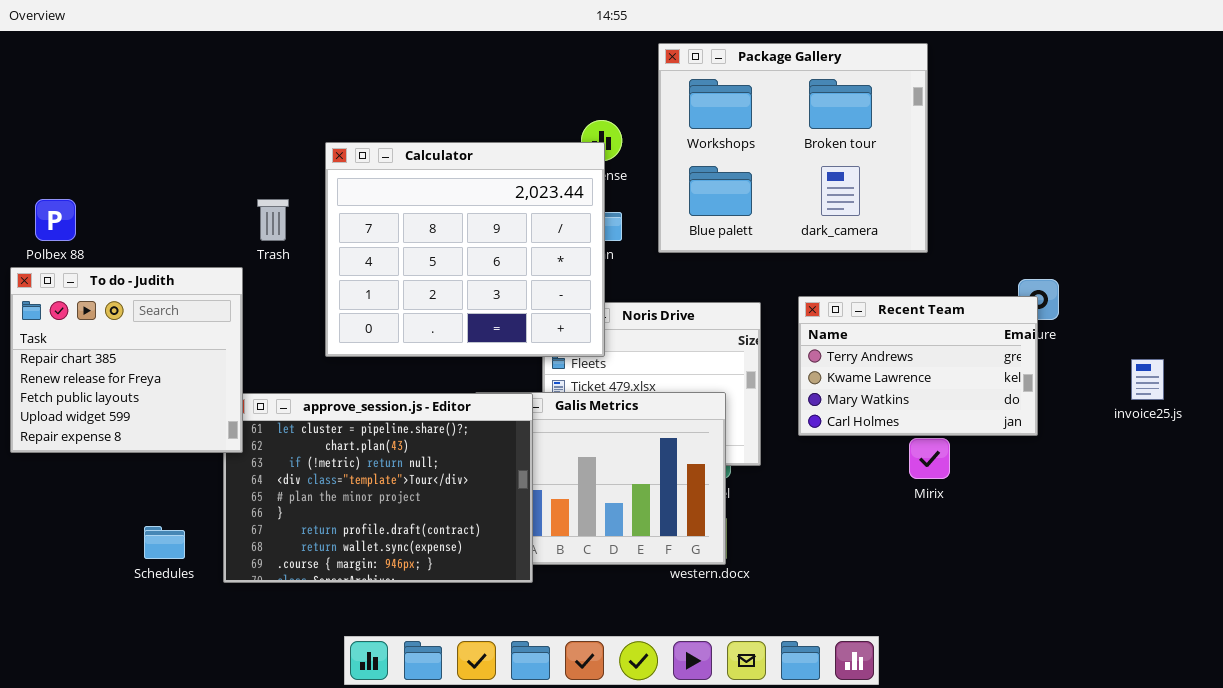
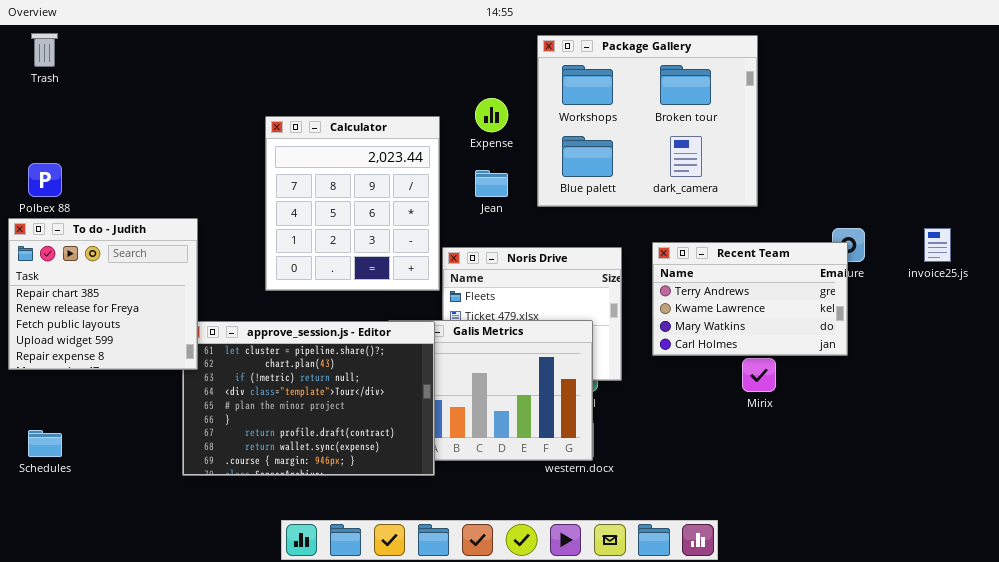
Calculator: [325,142,605,357] -> [265,116,440,291], resized
Trash: [257,199,289,241] -> [31,33,58,67], moved
invoice25.js: [1131,359,1164,400] -> [924,228,951,262], moved
Schedules: [144,526,185,559] -> [28,430,62,457], moved

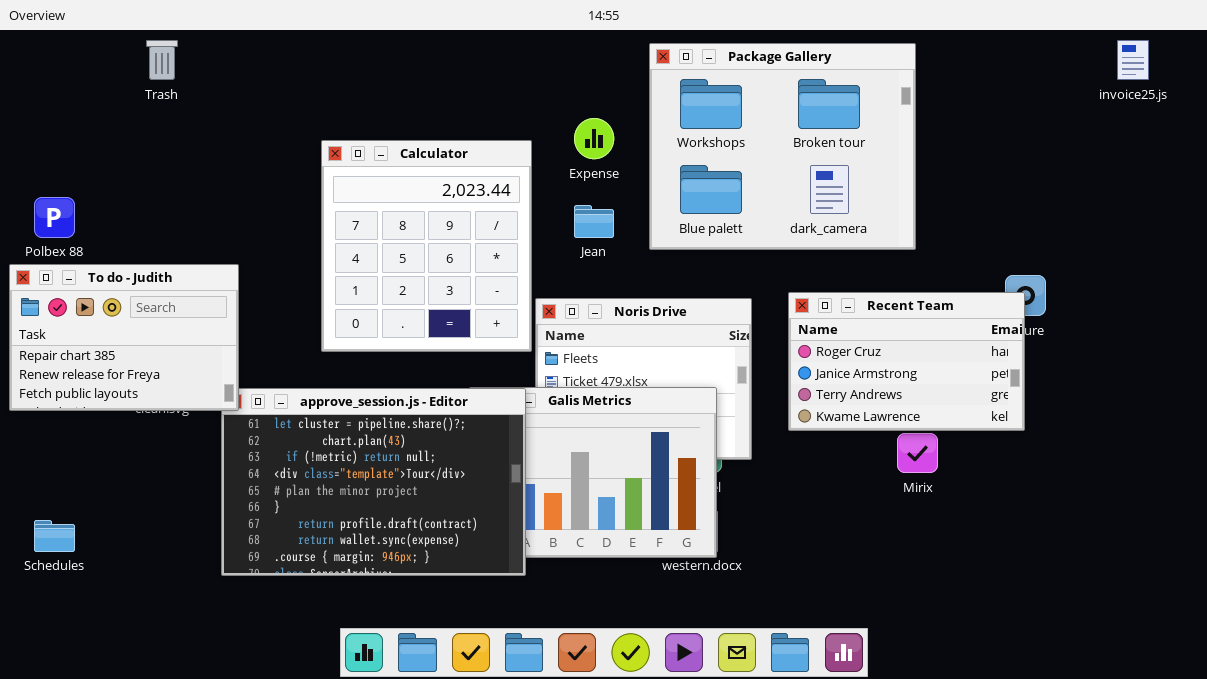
Trash: [31,33,58,67] -> [146,40,178,80], moved
To do - Judith: [8,218,198,370] -> [9,264,239,411], resized
invoice25.js: [924,228,951,262] -> [1117,40,1149,80], moved
Recent Team: [652,242,848,356] -> [788,292,1025,431], scrolled up 2 rows

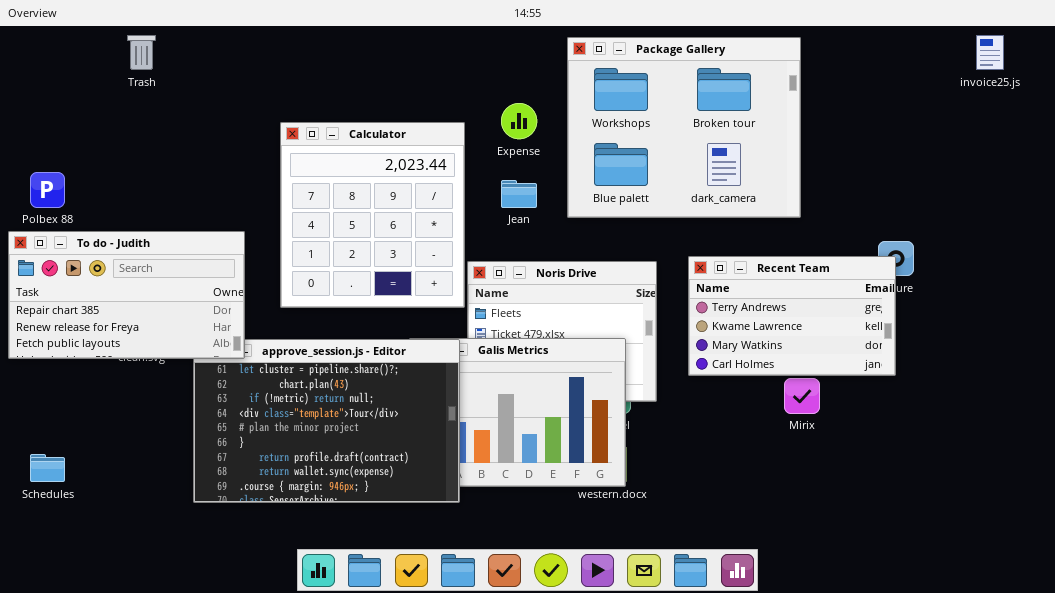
To do - Judith: [9,264,239,411] -> [8,231,245,359], resized
Recent Team: [788,292,1025,431] -> [688,256,896,376], scrolled down 2 rows

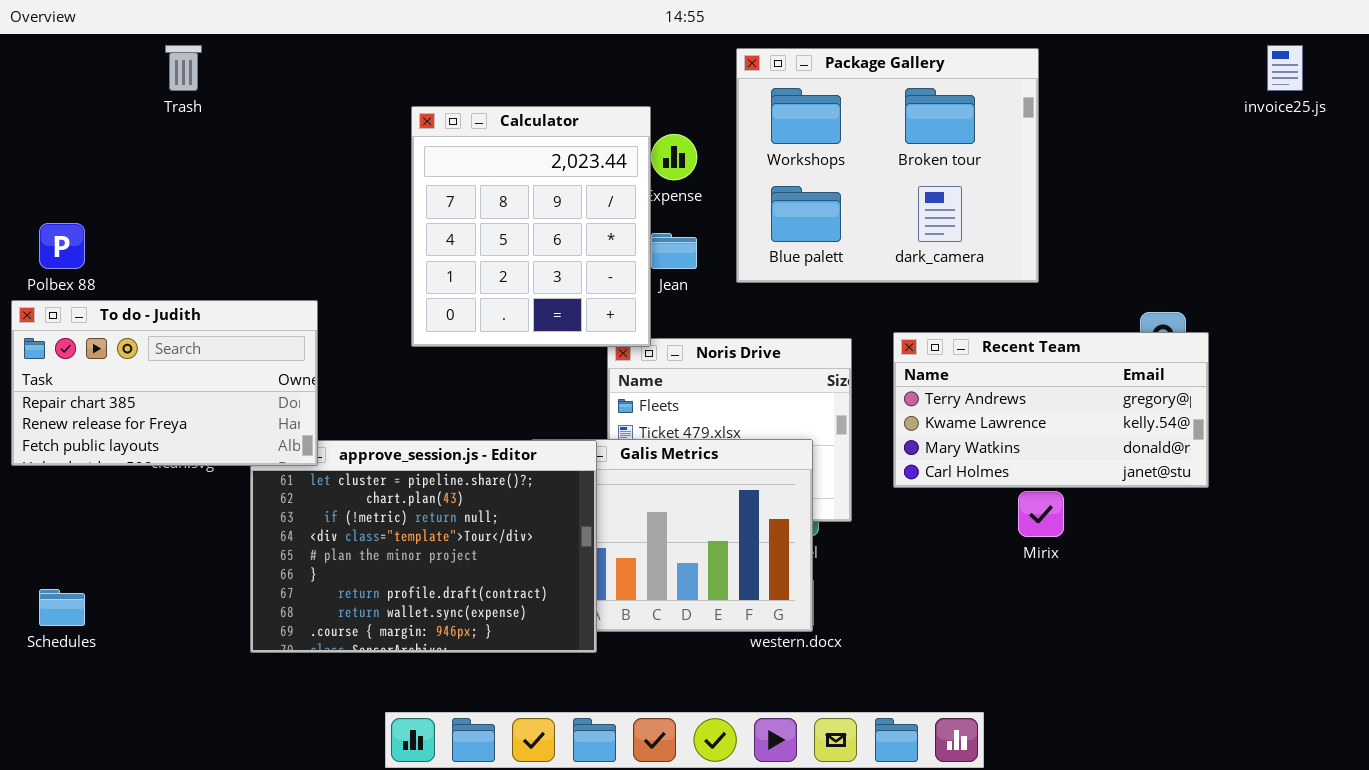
Calculator: [280,122,465,308] -> [411,106,651,347], moved
Recent Team: [688,256,896,376] -> [893,332,1209,488], resized

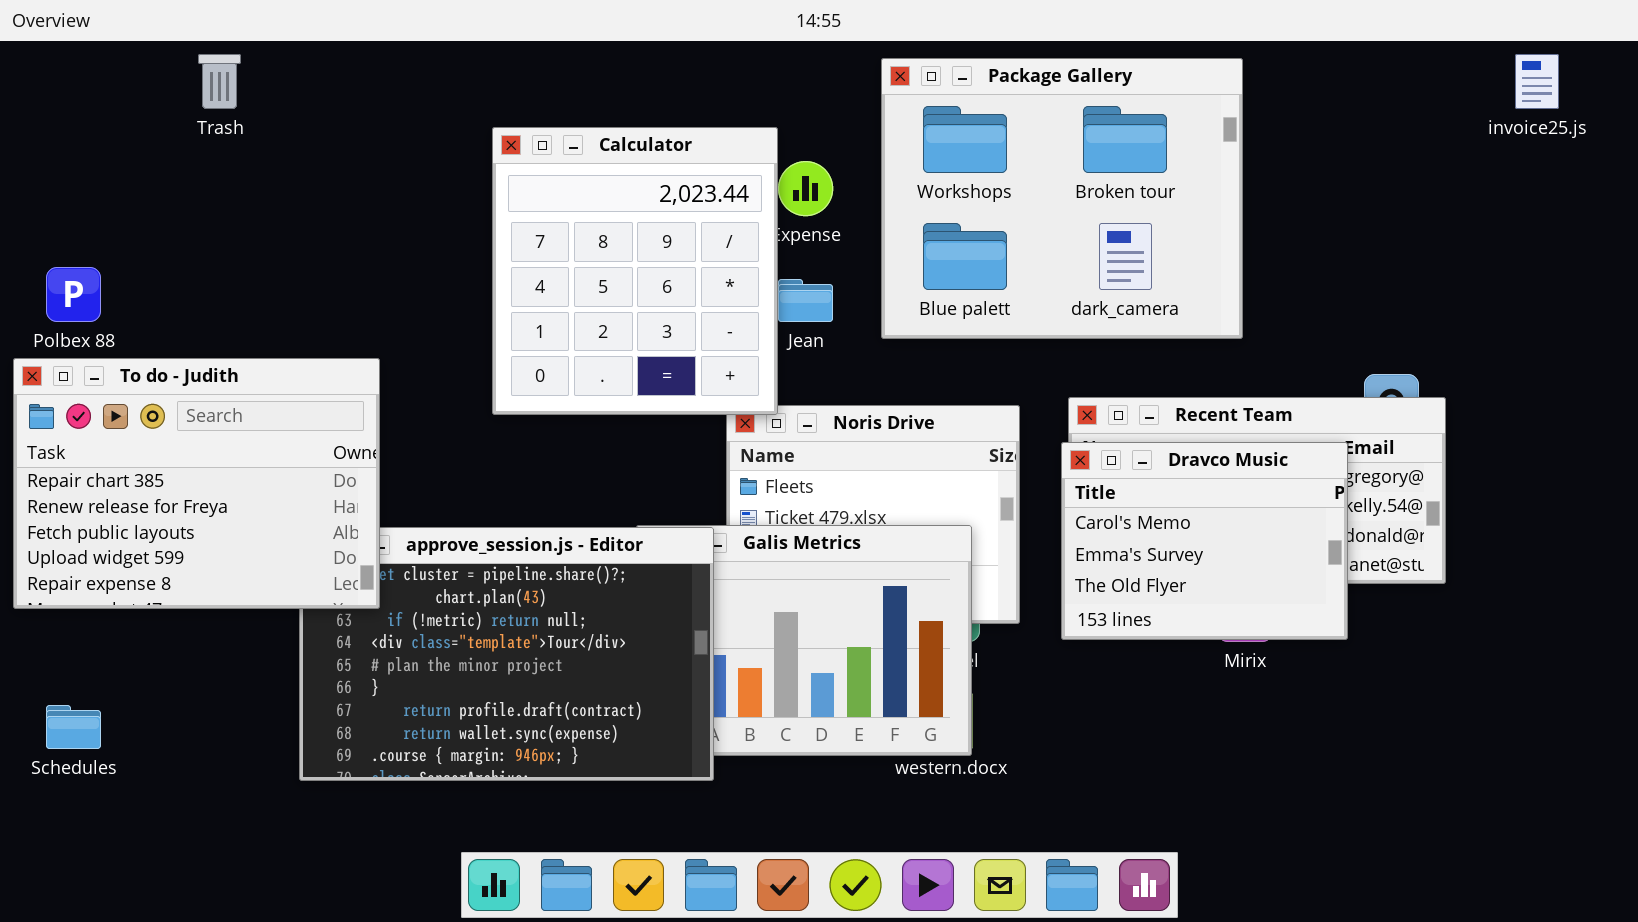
To do - Judith: [11,300,318,466] -> [13,358,380,609], resized
Dravco Music: none -> [1061,442,1348,640], opened

